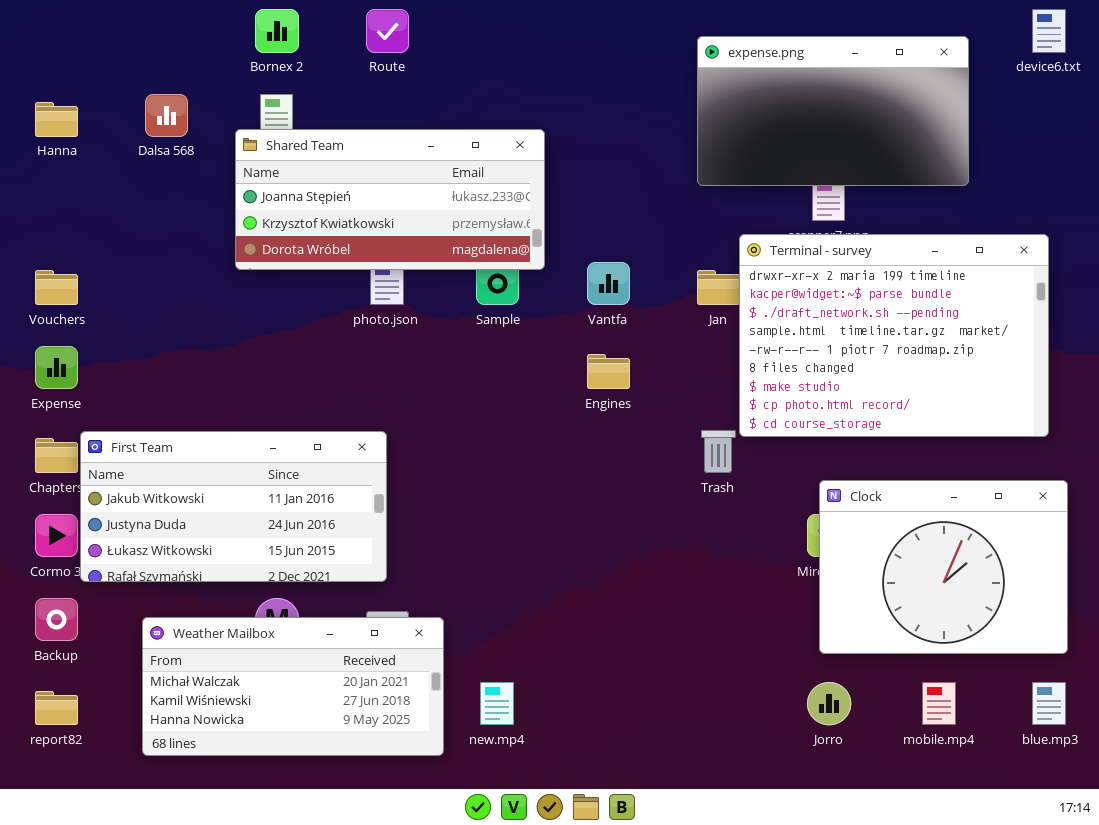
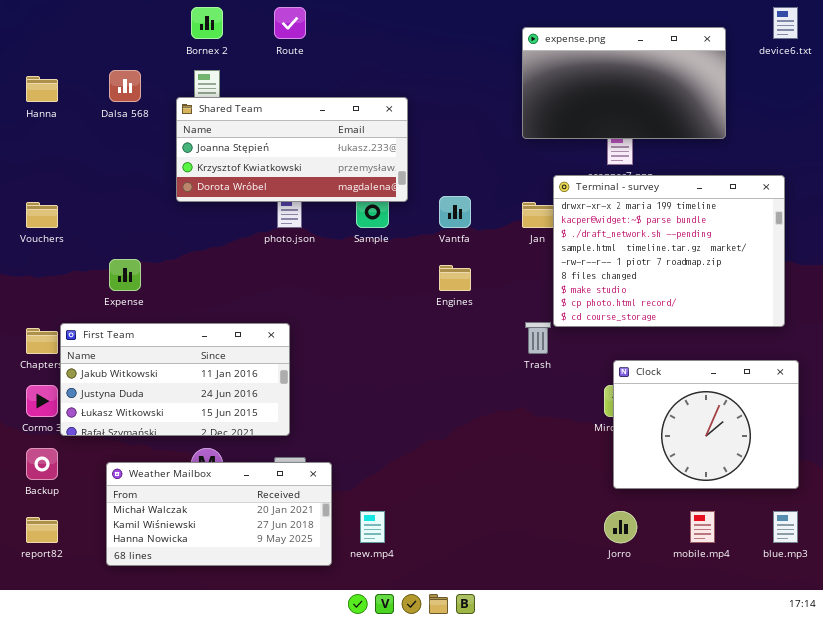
Expense: [35,346,78,389] -> [109,259,141,291], moved

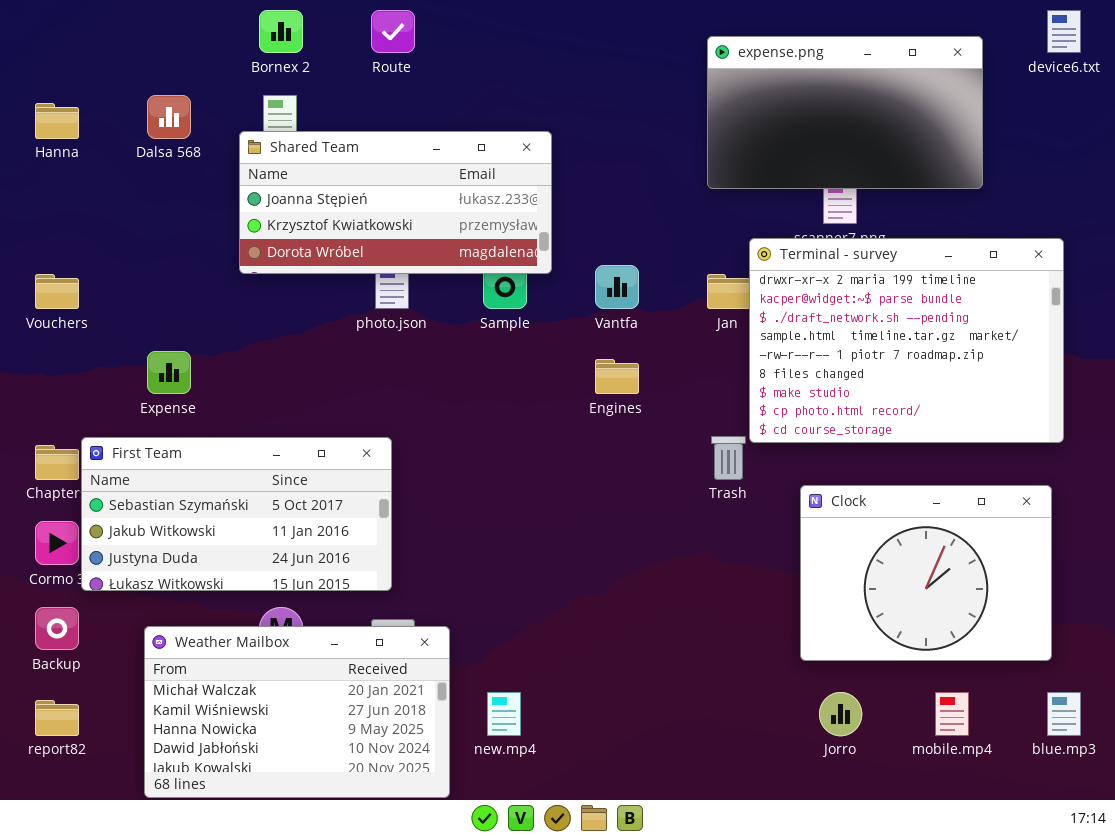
First Team: [60,323,290,436] -> [81,437,392,591], scrolled up 1 row
Clock: [613,360,799,489] -> [800,485,1052,661], moved
Weather Mailbox: [106,462,332,566] -> [144,626,450,798], resized

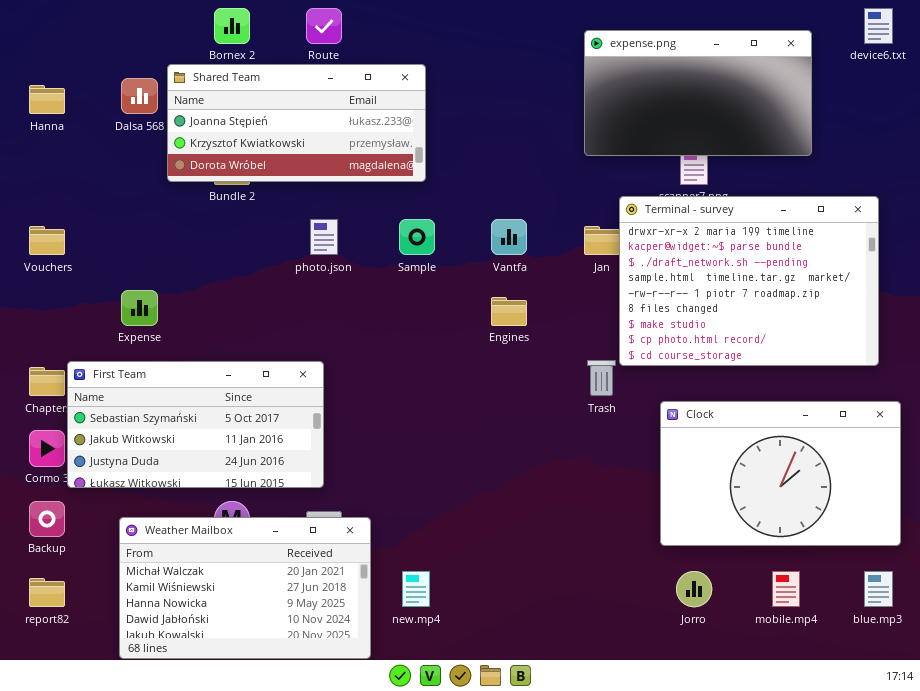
Shared Team: [239,131,552,274] -> [167,64,426,182], moved
Clock: [800,485,1052,661] -> [660,401,901,546], resized

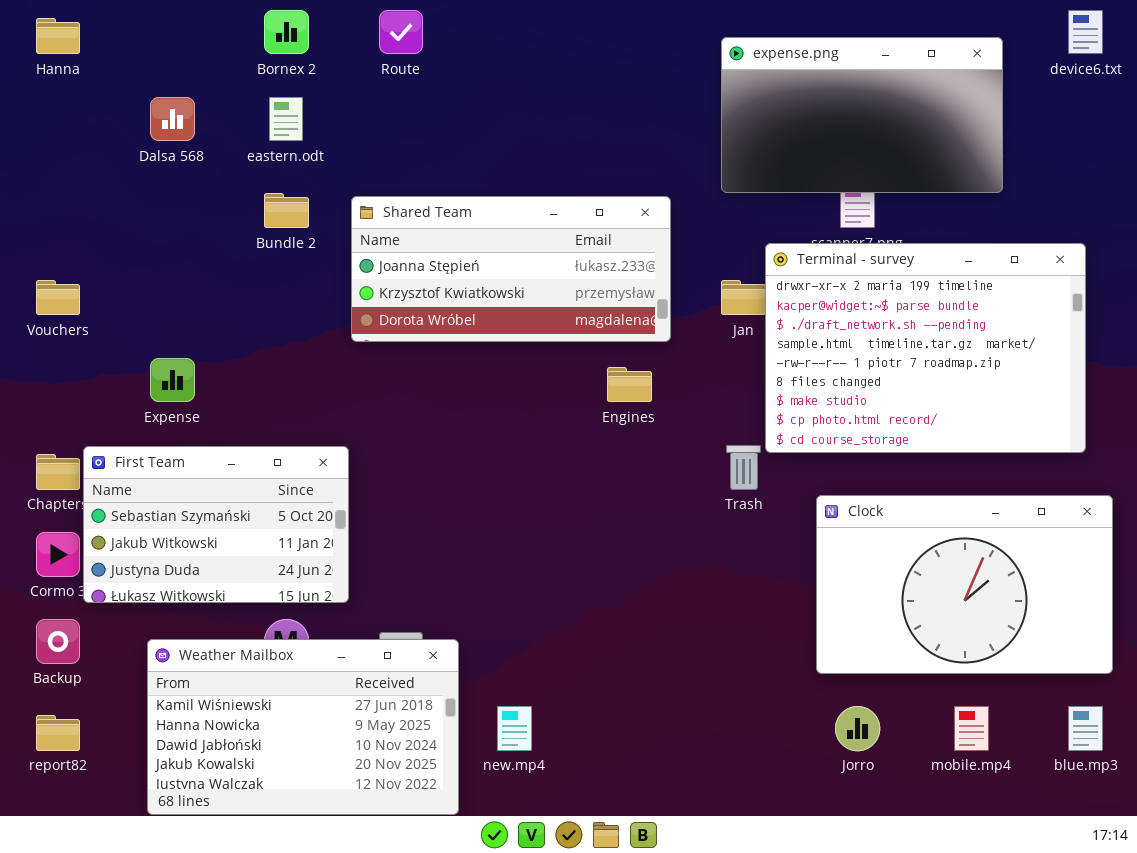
Shared Team: [167,64,426,182] -> [351,196,671,342], moved
Hanna: [29,85,65,114] -> [36,18,80,54], moved
First Team: [67,361,324,488] -> [83,446,349,603], resized
Weather Mailbox: [119,517,371,659] -> [147,639,459,815], scrolled down 1 row

